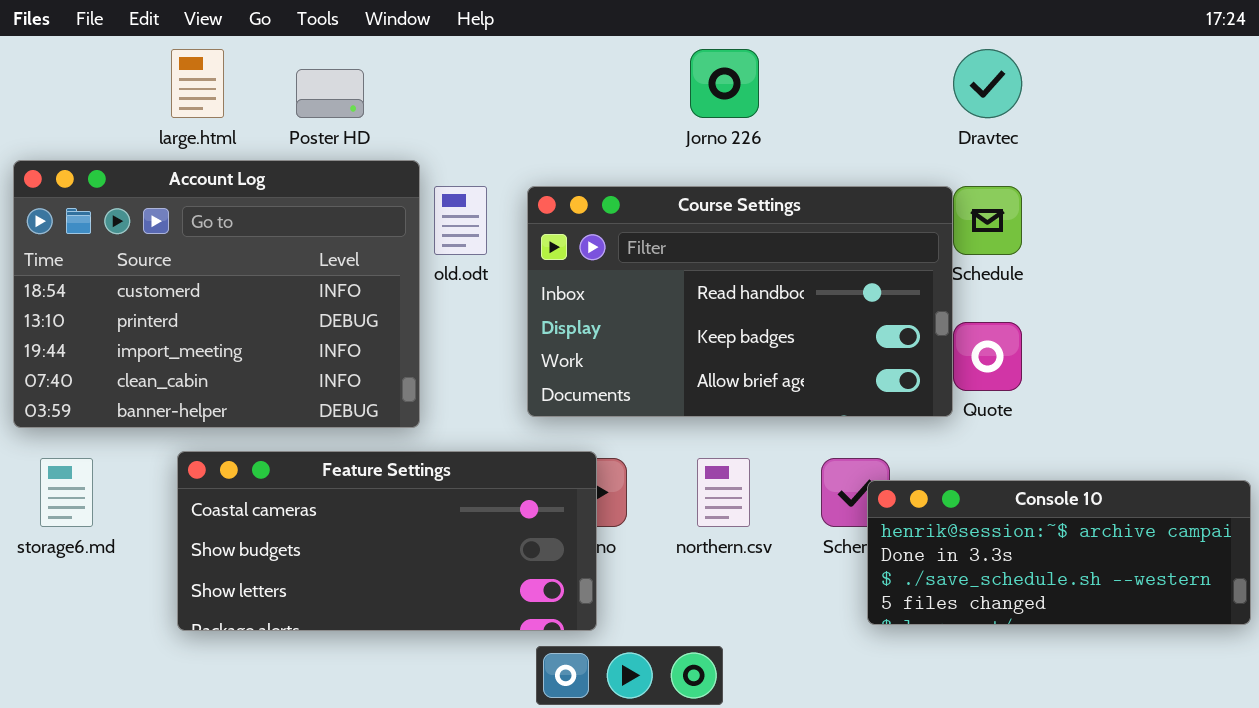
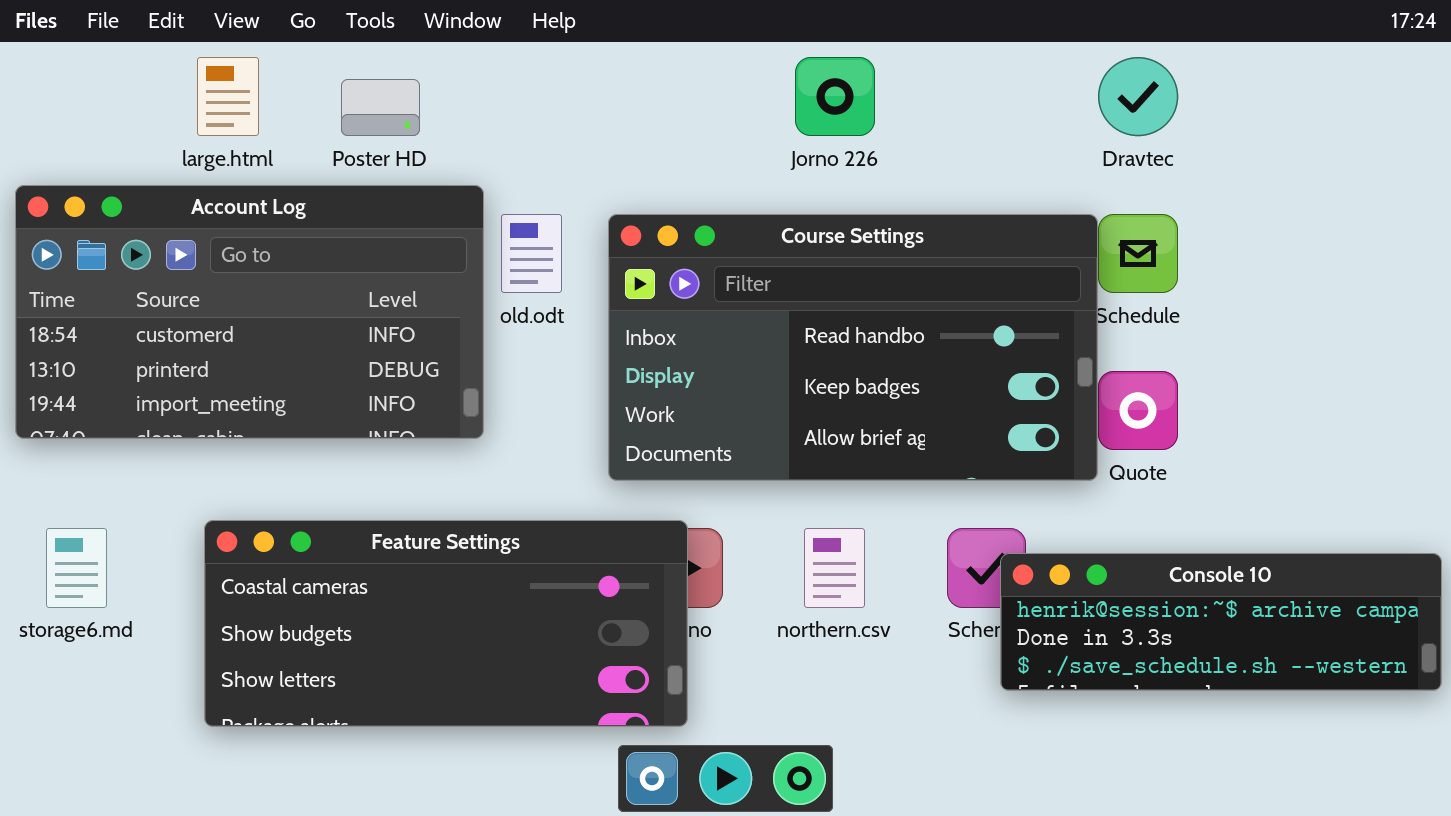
Account Log: [13,160,420,428] -> [15,185,484,439], resized
Console 10: [867,480,1251,625] -> [1000,553,1442,691], resized

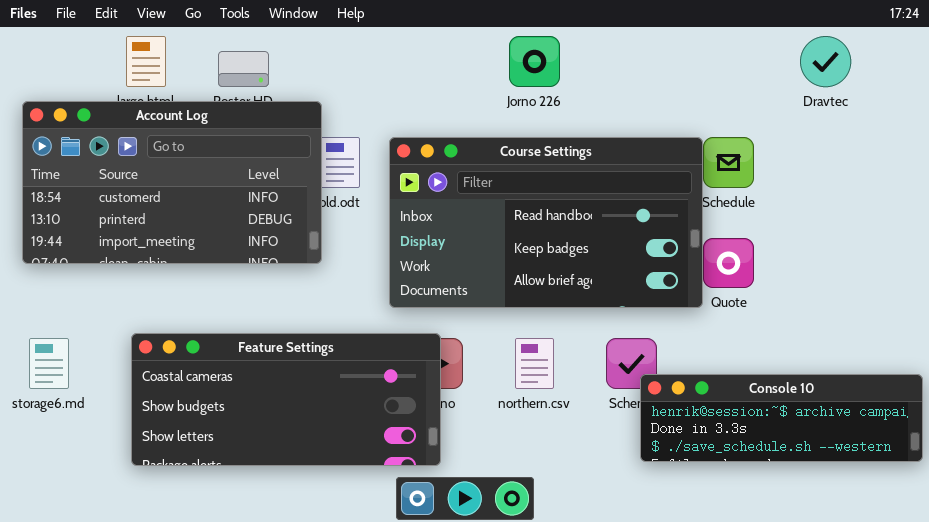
Dravtec: [1098,57,1178,136] -> [800,36,851,87], moved
Account Log: [15,185,484,439] -> [22,101,322,264], moved
Console 10: [1000,553,1442,691] -> [640,374,923,462], moved

